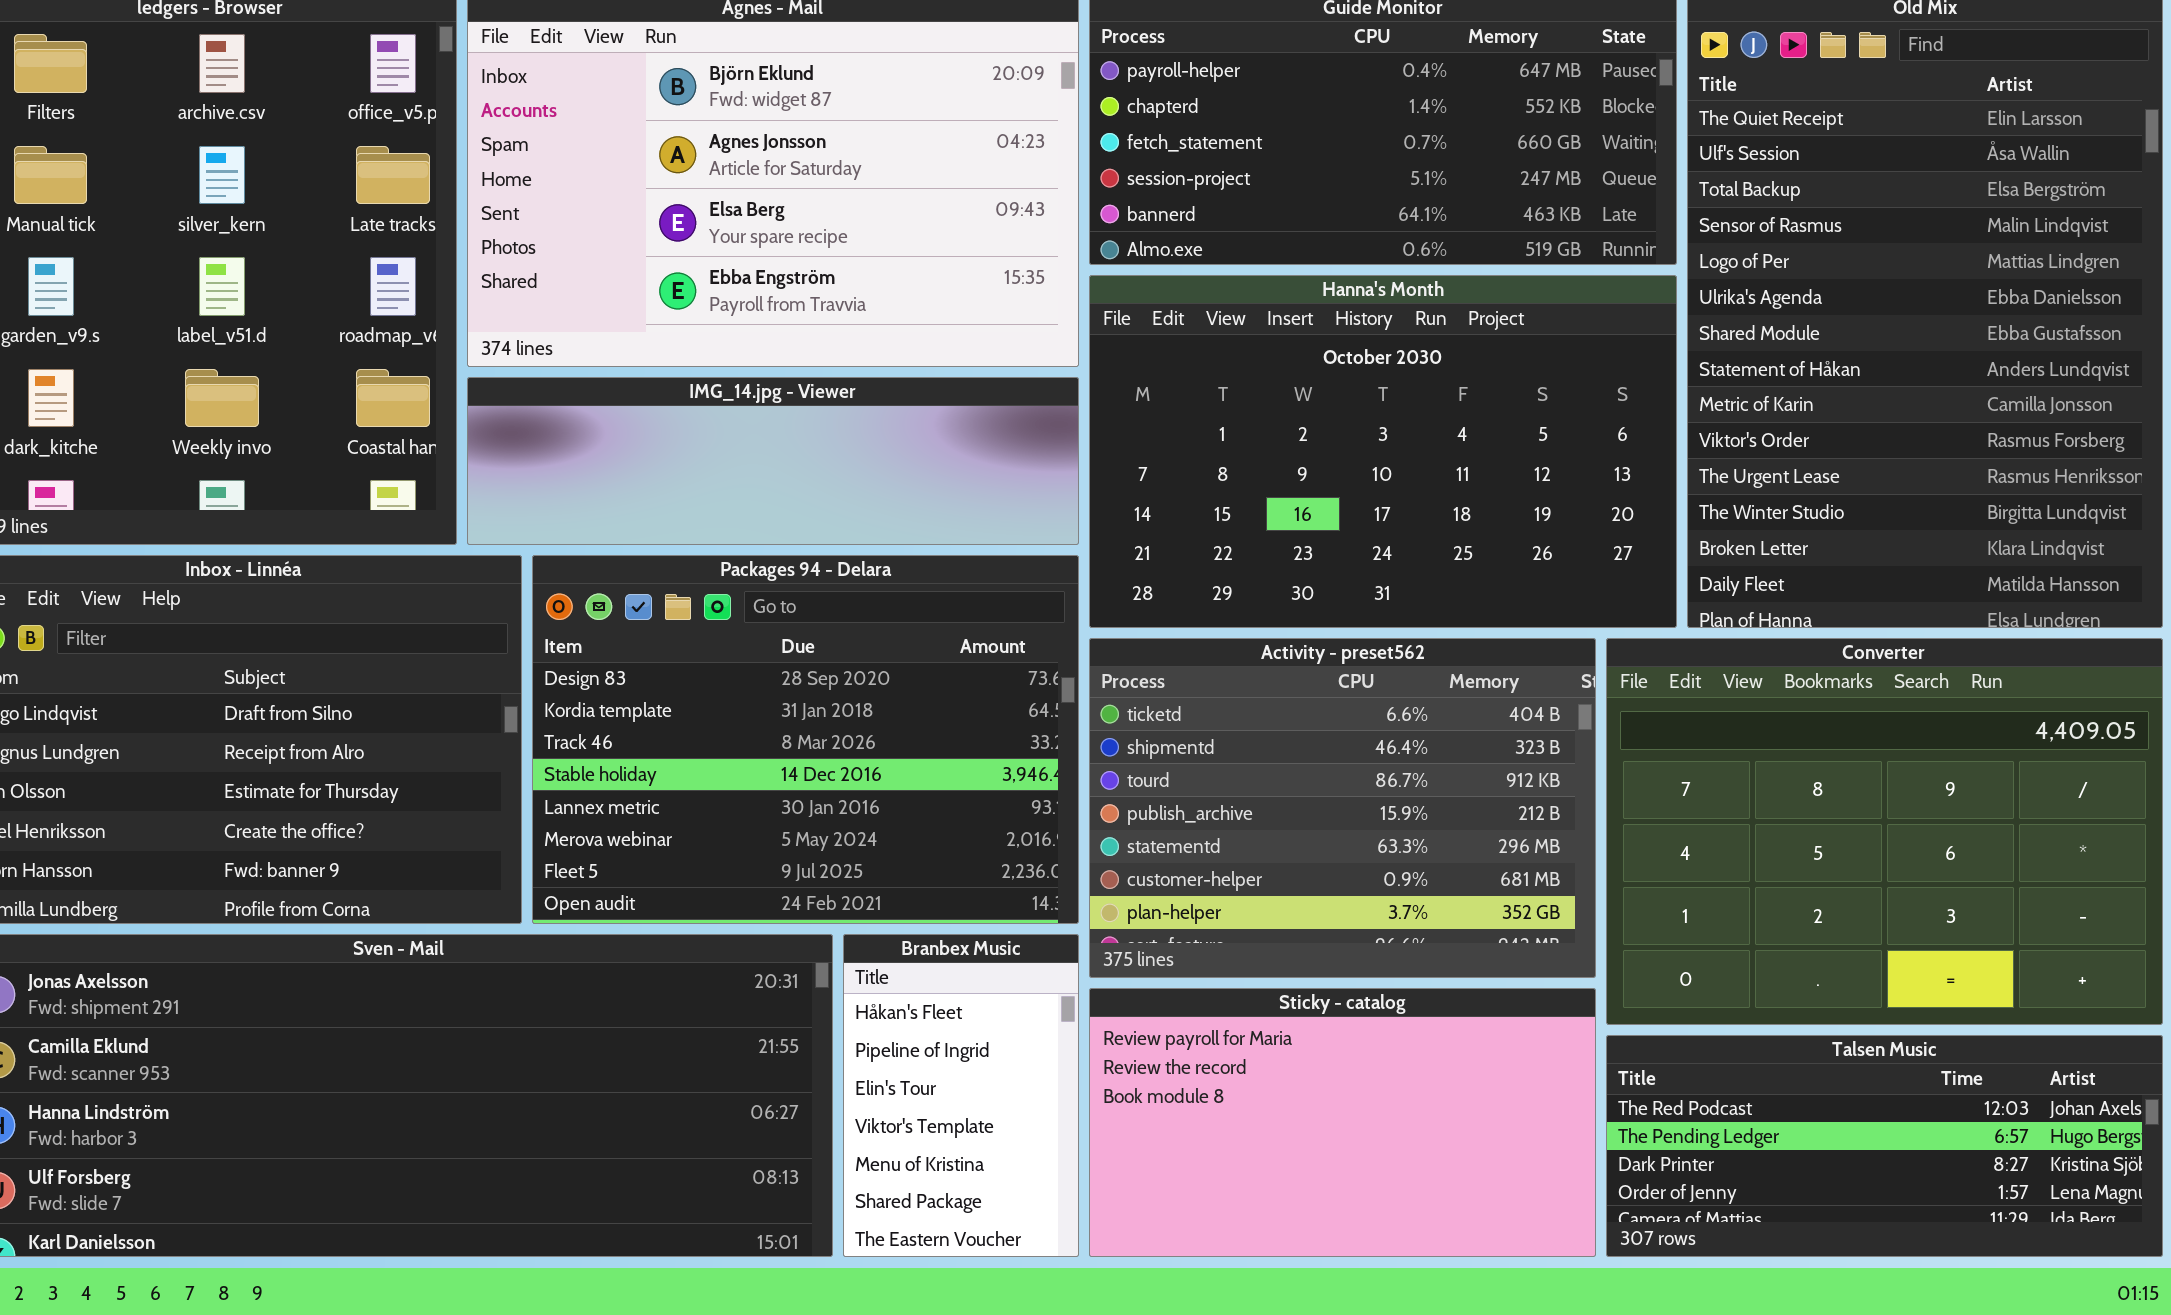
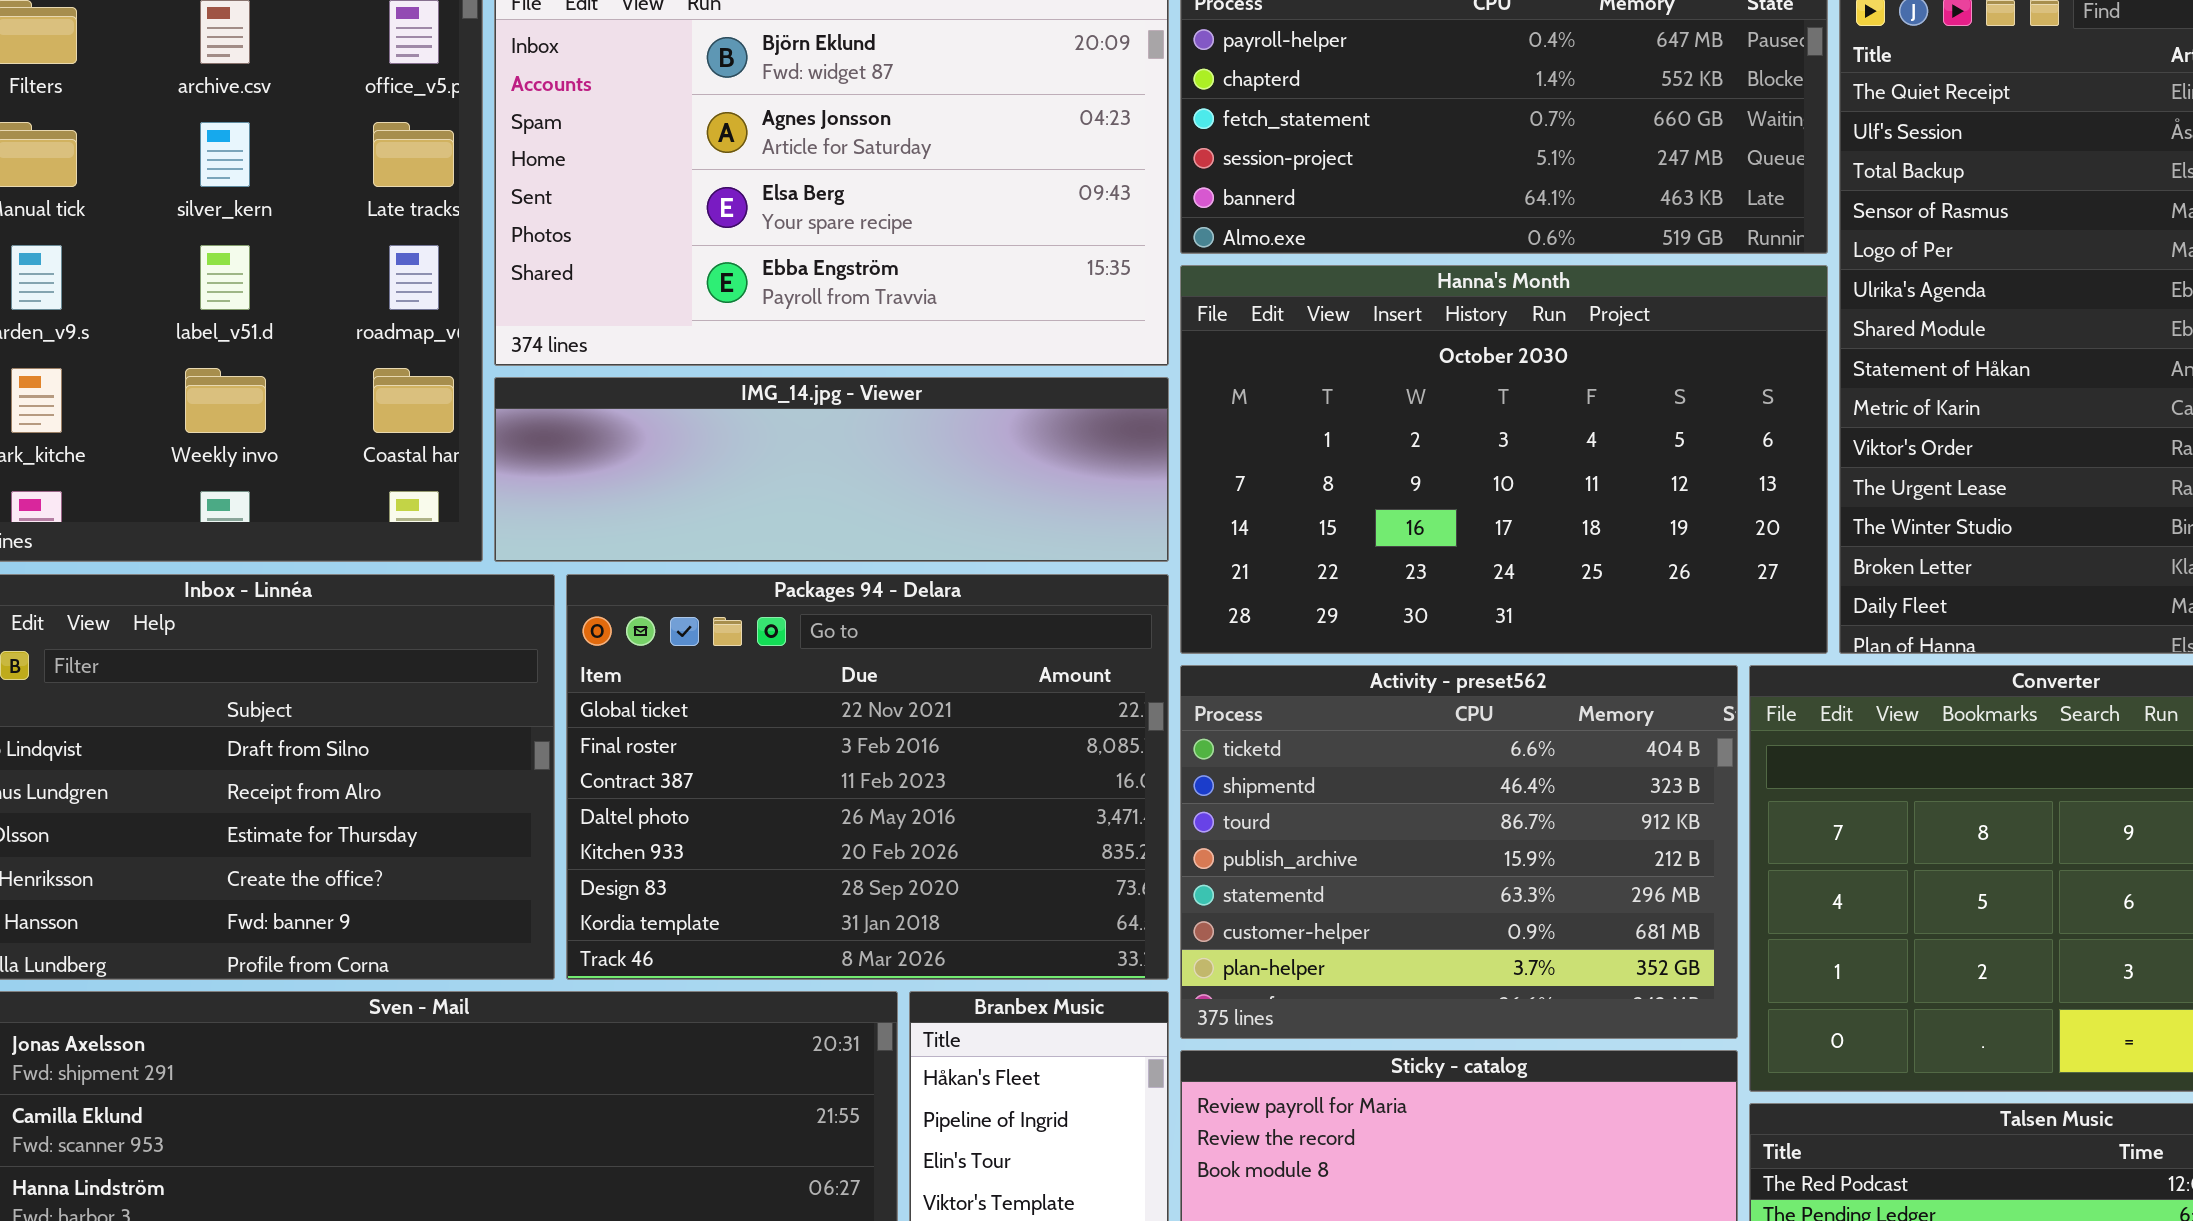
Packages 94 - Delara: [532,555,1079,924] -> [566,574,1169,980], scrolled up 5 rows

